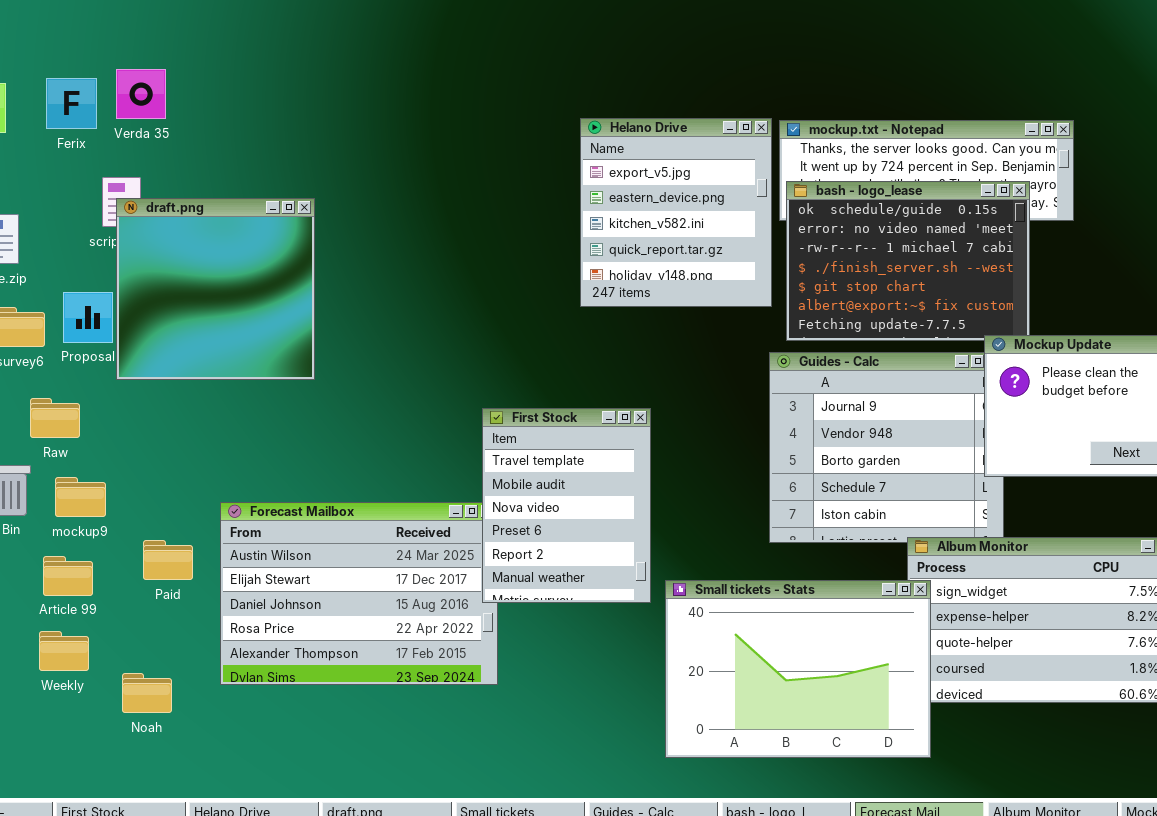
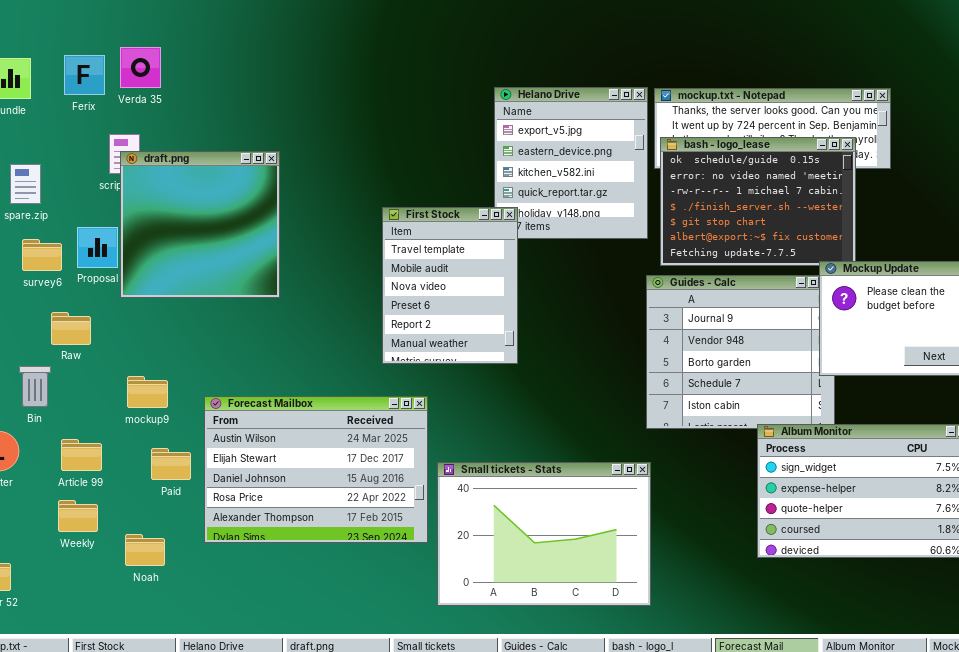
First Stock: [482,408,651,603] -> [382,207,518,364], moved
mockup9: [55,477,106,517] -> [127,376,168,408], moved
Paid: [143,540,193,580] -> [151,448,191,480], moved
Small tickets - Stats: [665,580,931,758] -> [437,462,651,606], moved

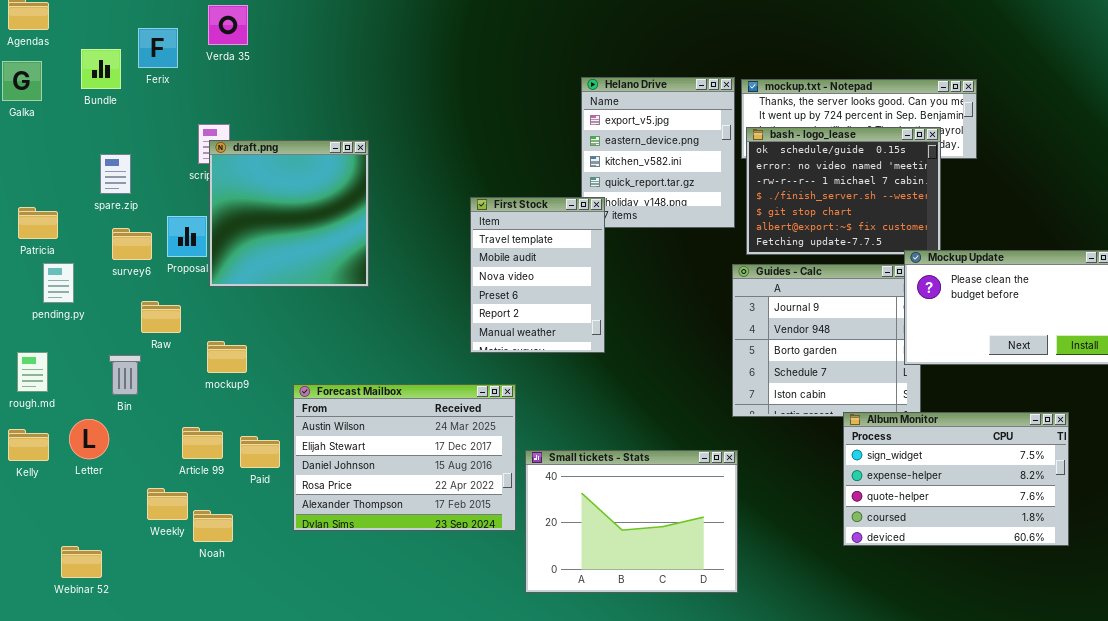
Verda 35: [120,47,161,88] -> [208,5,248,45], moved
Ferix: [64,55,105,95] -> [138,28,178,68], moved
mockup9: [127,376,168,408] -> [207,341,247,373], moved
Article 99: [61,439,102,471] -> [182,427,223,459], moved
Noah: [125,534,165,566] -> [193,510,233,542], moved

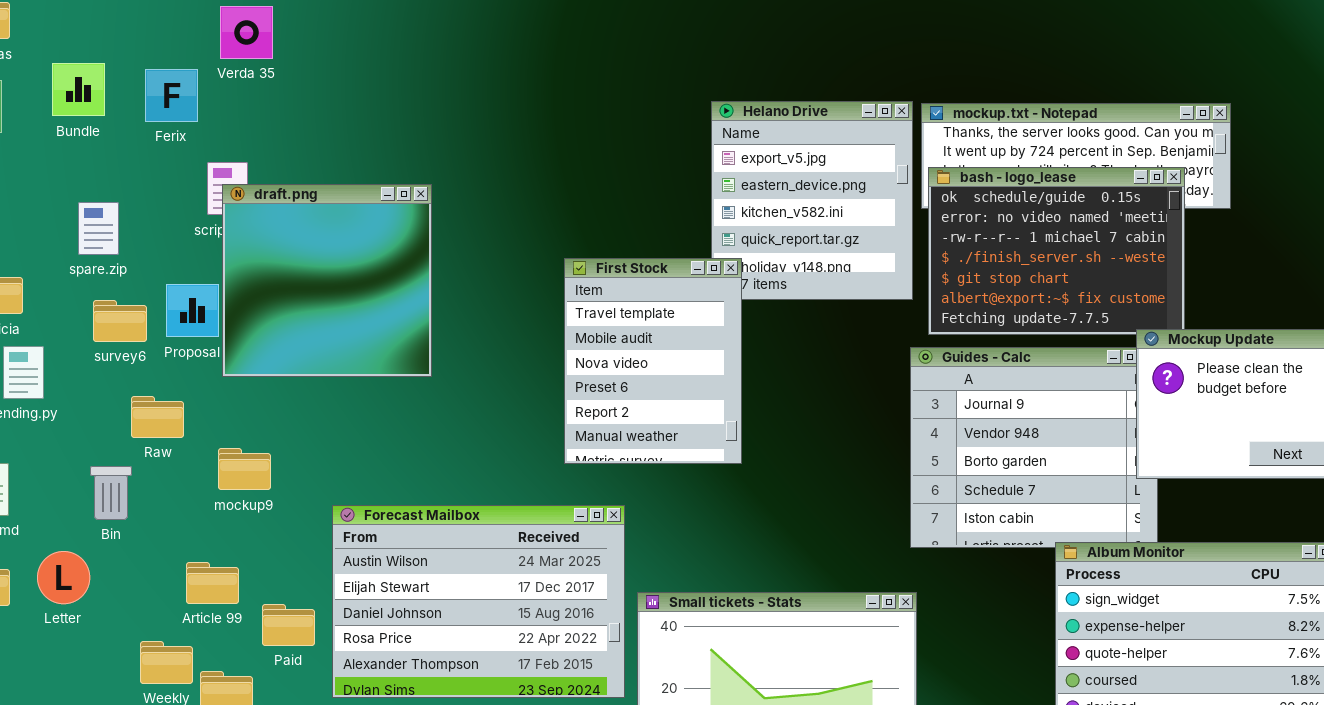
Ferix: [138,28,178,68] -> [145,69,198,122], moved
Paid: [240,436,280,468] -> [262,604,315,646], moved

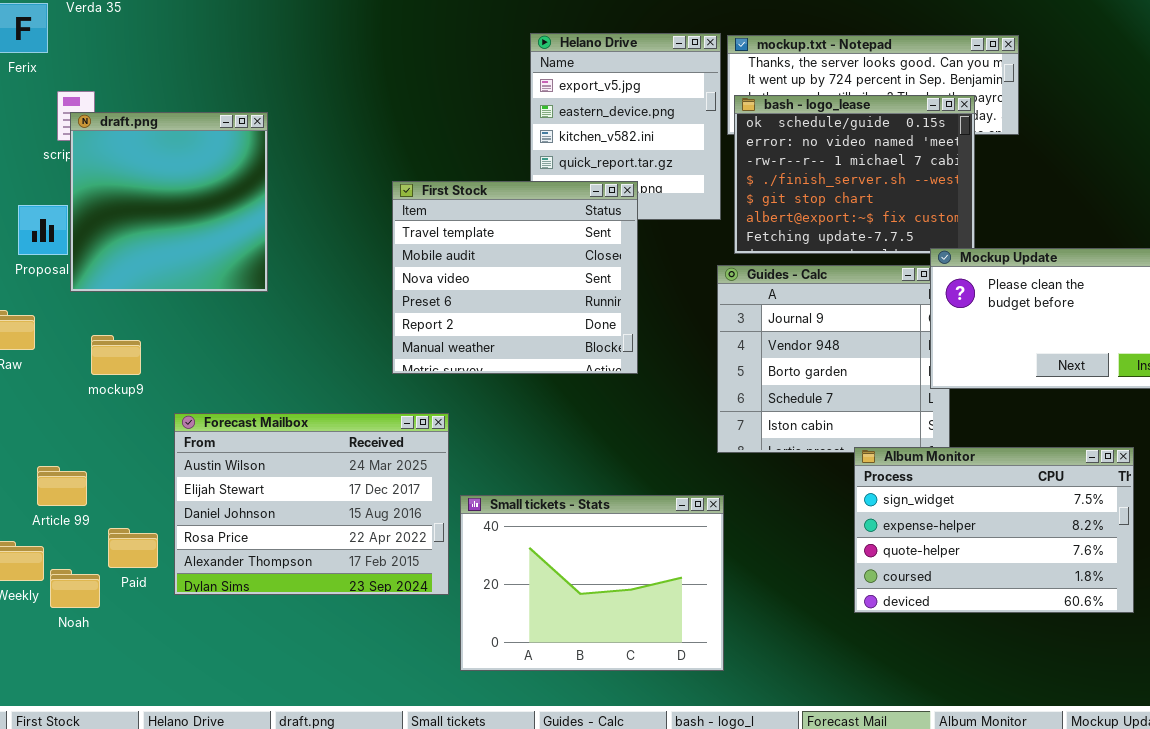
First Stock: [564,258,742,464] -> [392,181,638,374], resized
mockup9: [218,448,271,490] -> [91,335,141,375], moved
Paid: [262,604,315,646] -> [108,528,158,568], moved

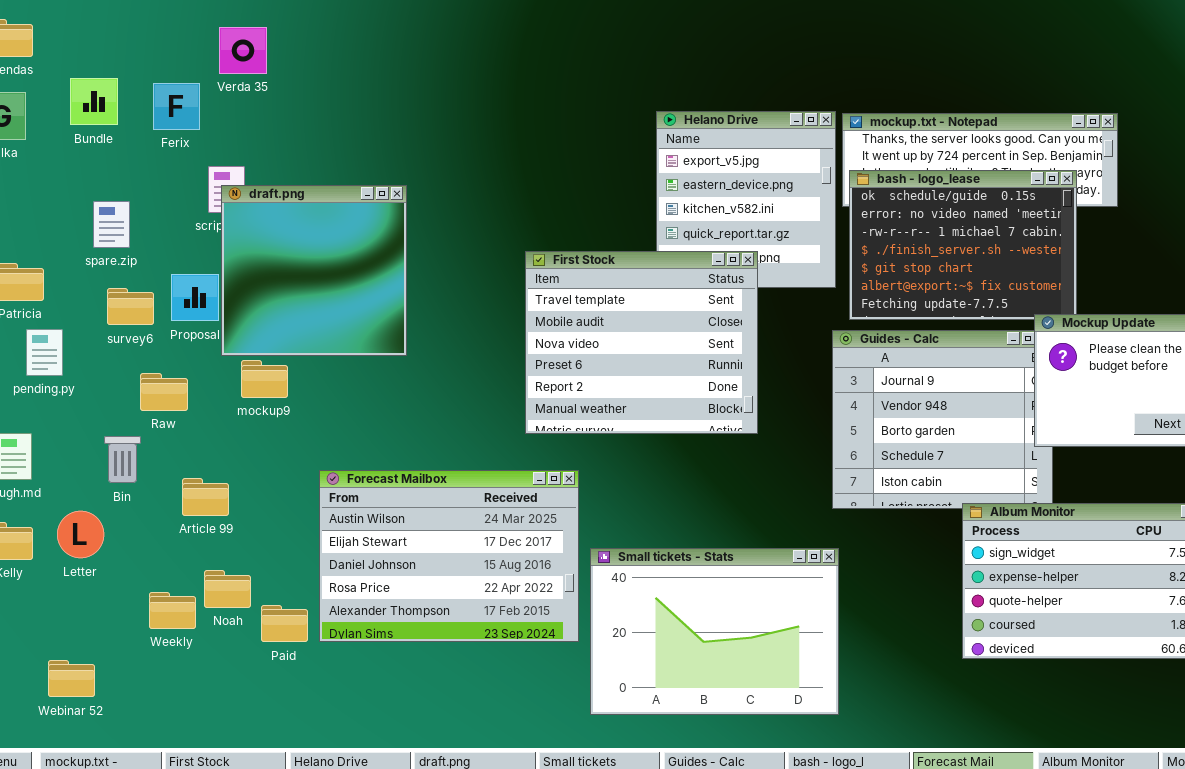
mockup9: [91,335,141,375] -> [241,360,288,398], moved
Article 99: [37,466,87,506] -> [182,478,229,516], moved
Paid: [108,528,158,568] -> [261,605,308,642], moved
Noah: [50,569,100,608] -> [204,570,251,608], moved

